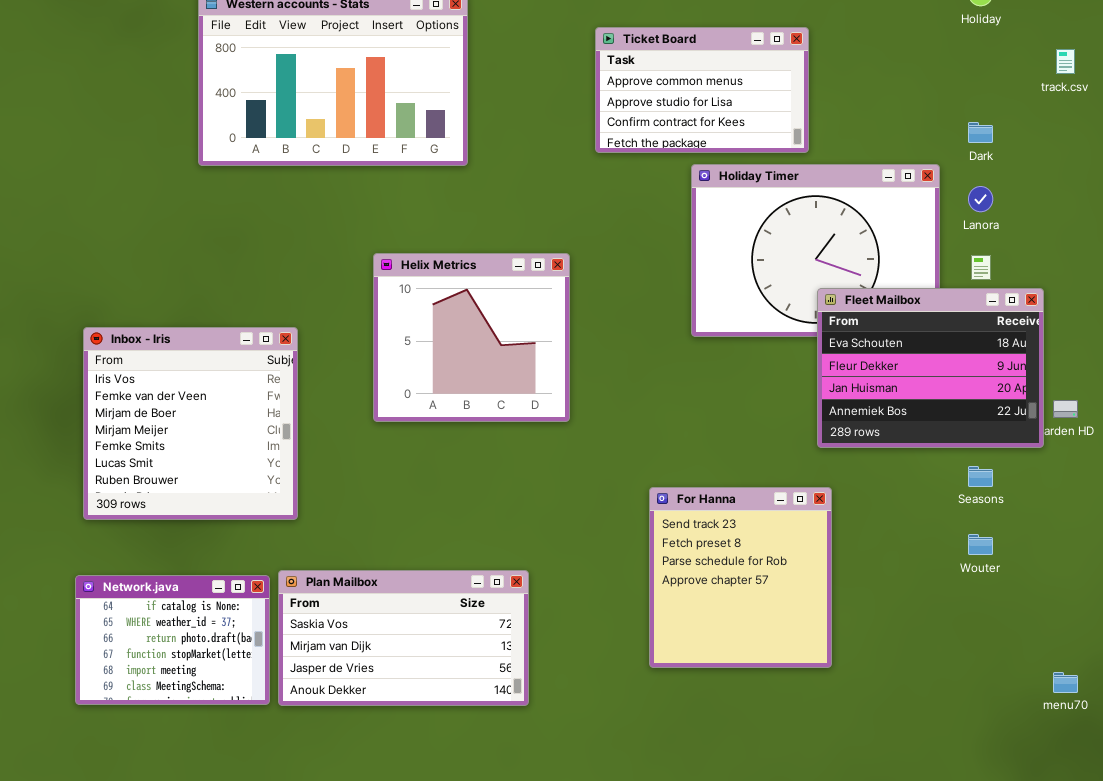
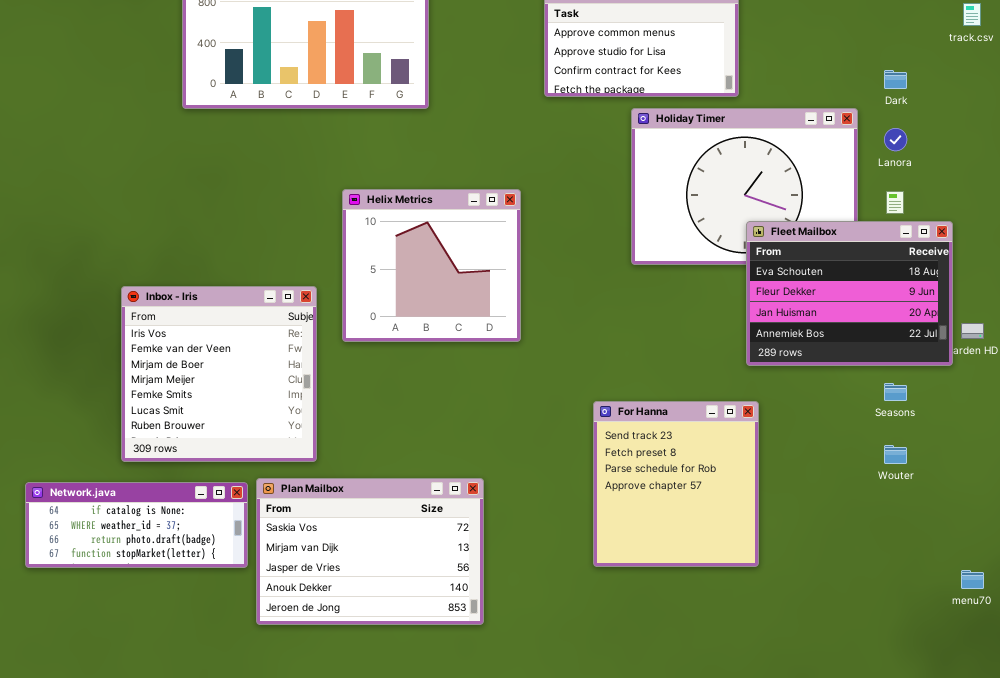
Inbox - Iris: [83,327,298,520] -> [121,286,317,462], moved
Plan Mailbox: [278,570,529,706] -> [256,478,484,625], resized
Network.java: [75,575,270,705] -> [25,482,248,568], resized

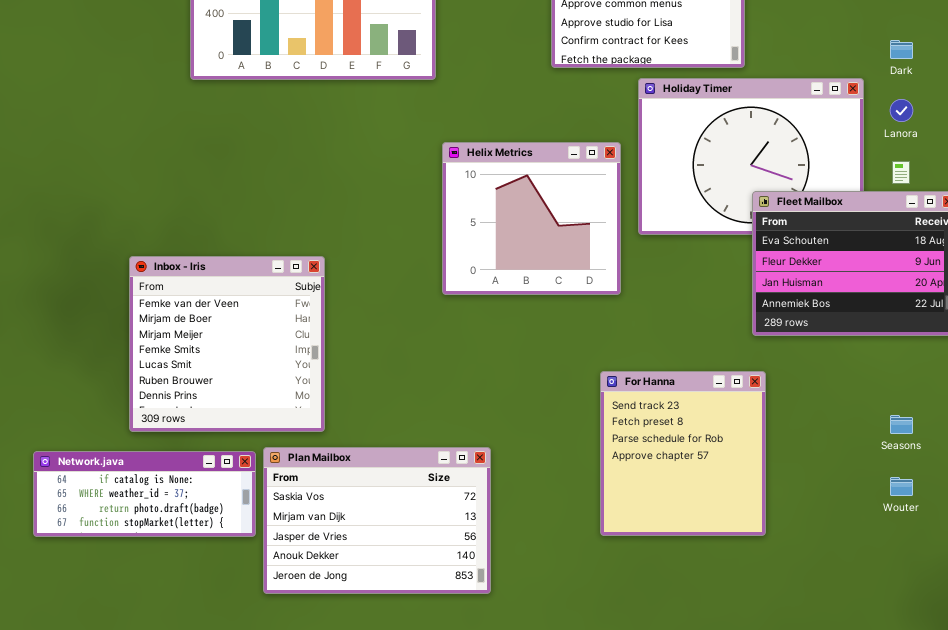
Helix Metrics: [342,189,521,342] -> [442,142,621,295], moved
Inbox - Iris: [121,286,317,462] -> [129,256,325,432], scrolled down 1 row
Seasons: [884,383,907,401] -> [890,415,913,434], moved
Wouter: [884,445,907,464] -> [890,477,913,496], moved

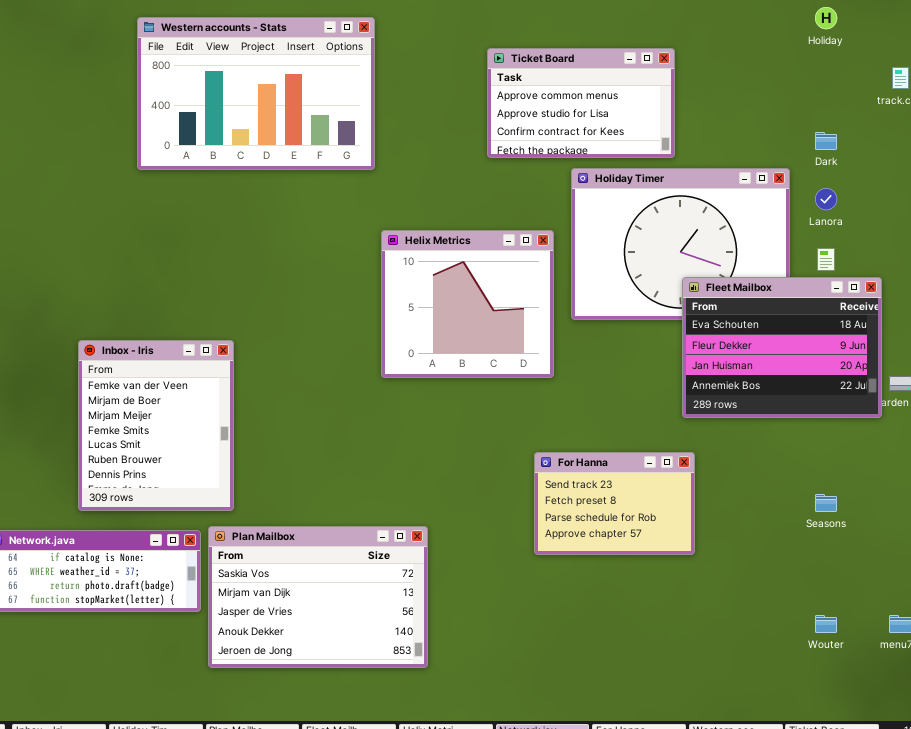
Inbox - Iris: [129,256,325,432] -> [78,340,234,511], resized
For Hanna: [600,371,766,536] -> [534,452,695,555], resized
Wouter: [890,477,913,496] -> [815,615,837,633], moved

